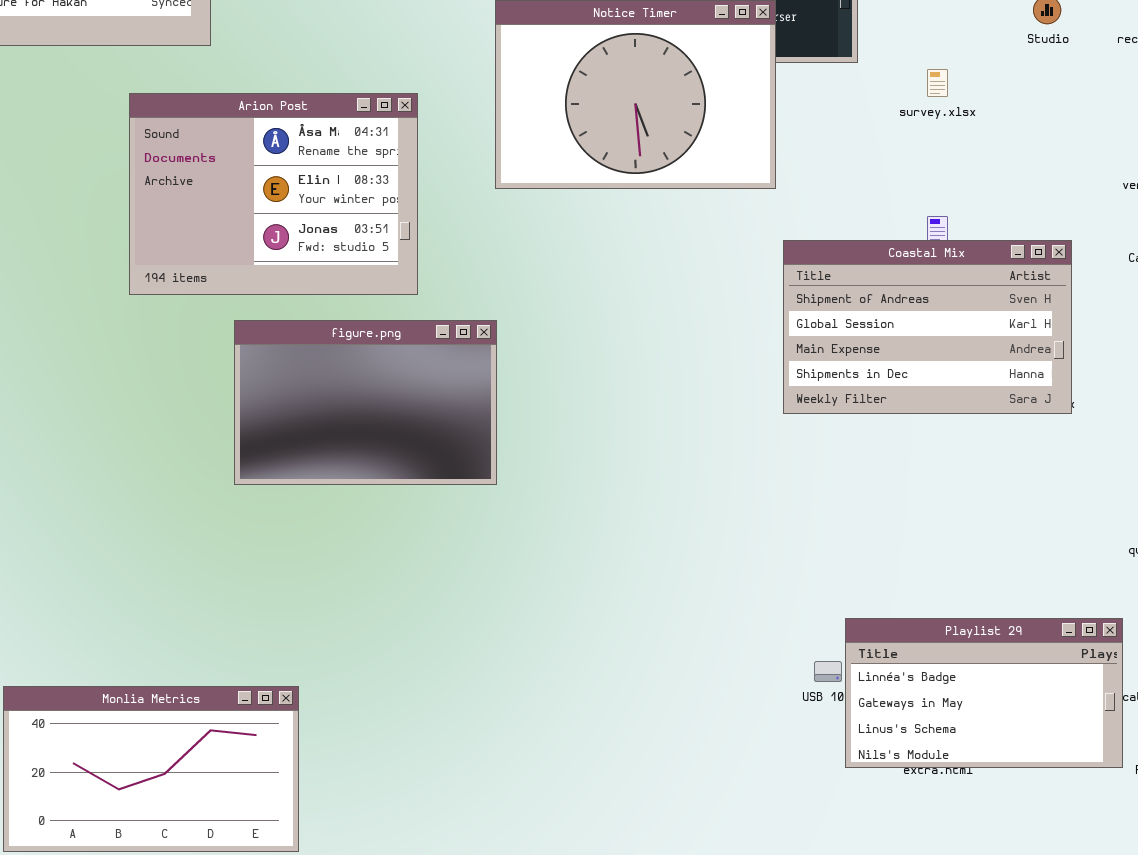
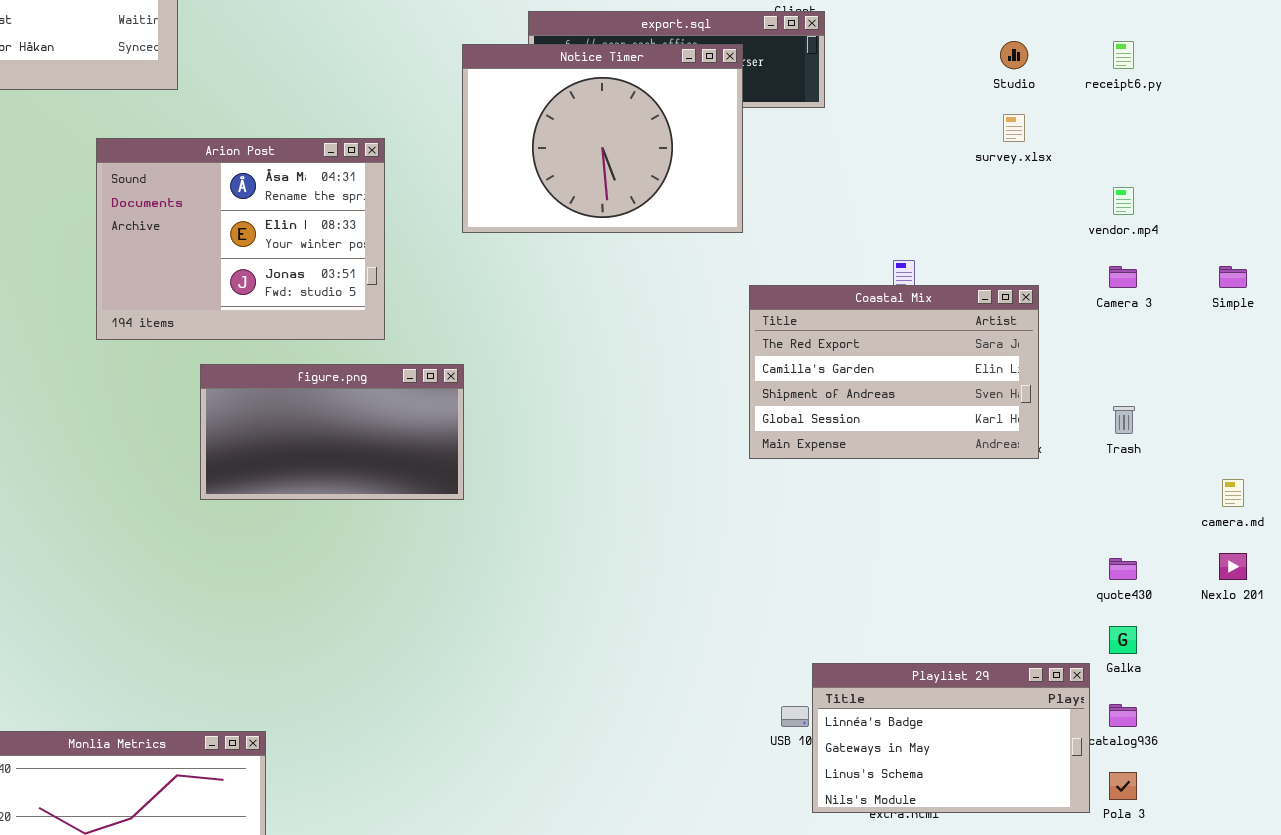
survey.xlsx: [927,69,948,97] -> [1003,114,1025,142], moved
Coastal Mix: [783,240,1072,414] -> [749,285,1039,459], scrolled up 2 rows
figure.png: [234,320,497,485] -> [200,364,464,500], resized

